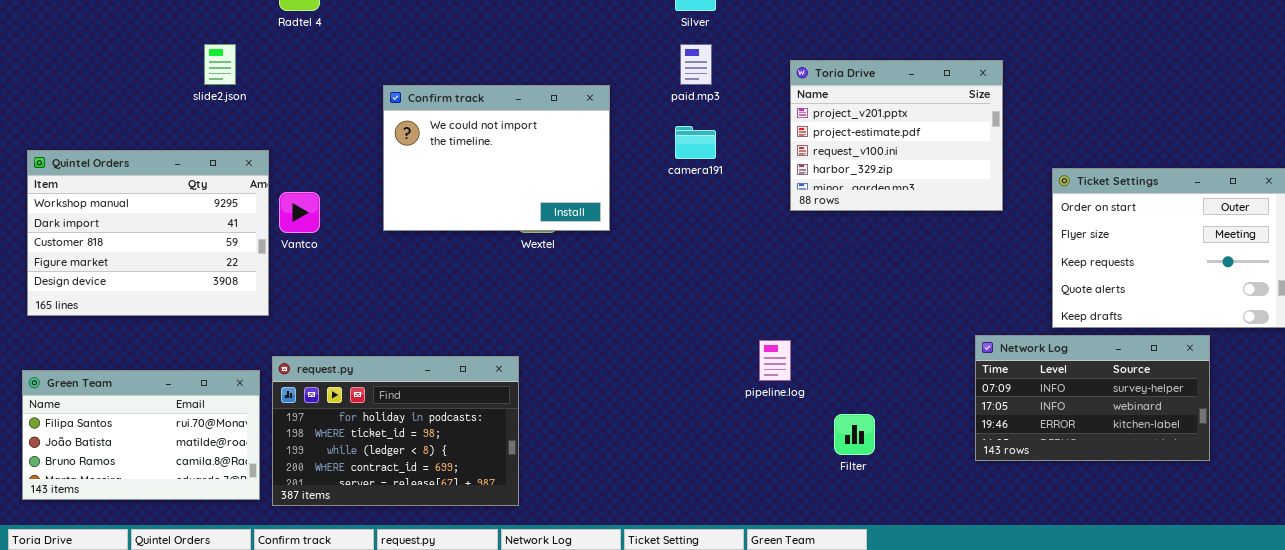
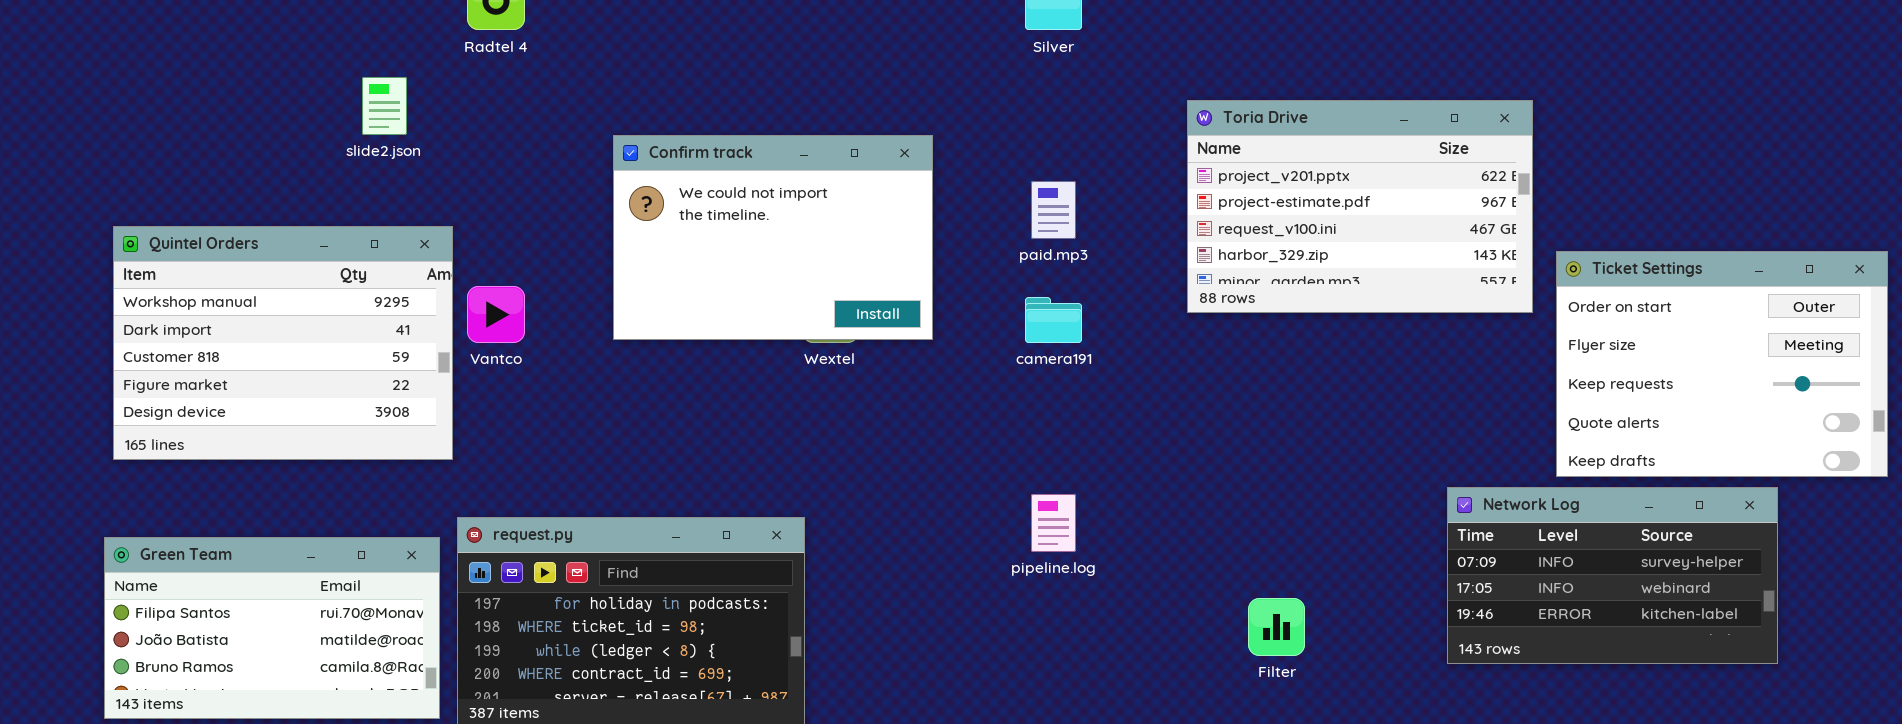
paid.mp3: [680,44,712,85] -> [1031,181,1076,239], moved
Toria Drive: [790,60,1003,211] -> [1187,100,1533,313], resized
camera191: [675,126,716,159] -> [1025,297,1082,343], moved
pipeline.log: [759,340,791,381] -> [1031,494,1076,552], moved

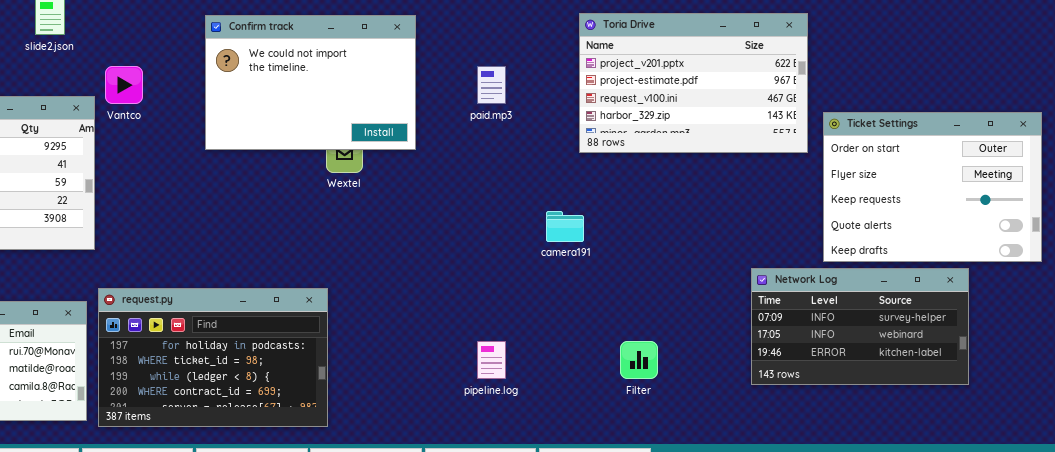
Confirm track: [613,135,933,340] -> [205,15,416,150], moved
Vantco: [467,286,525,343] -> [105,66,143,104], moved
camera191: [1025,297,1082,343] -> [546,211,584,242], moved
pipeline.log: [1031,494,1076,552] -> [477,341,506,379], moved

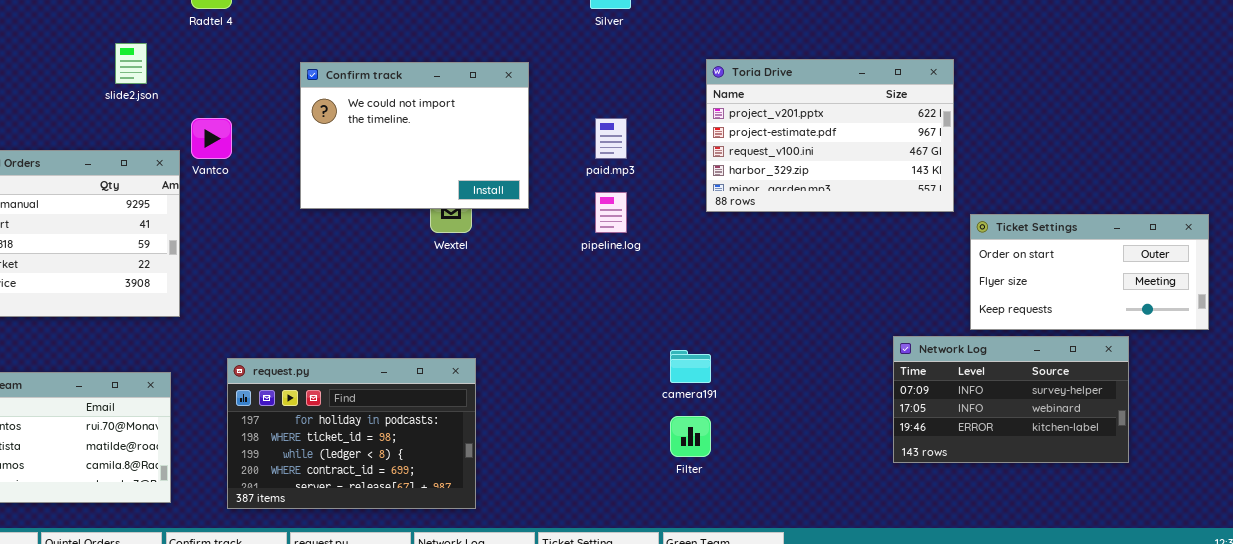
Ticket Settings: [823,112,1042,262] -> [970,214,1209,330], resized
camera191: [546,211,584,242] -> [670,350,711,383], moved
request.py: [98,288,328,427] -> [227,358,476,509], moved
pipeline.log: [477,341,506,379] -> [595,192,627,233], moved
Filter: [620,341,658,379] -> [670,416,711,457], moved

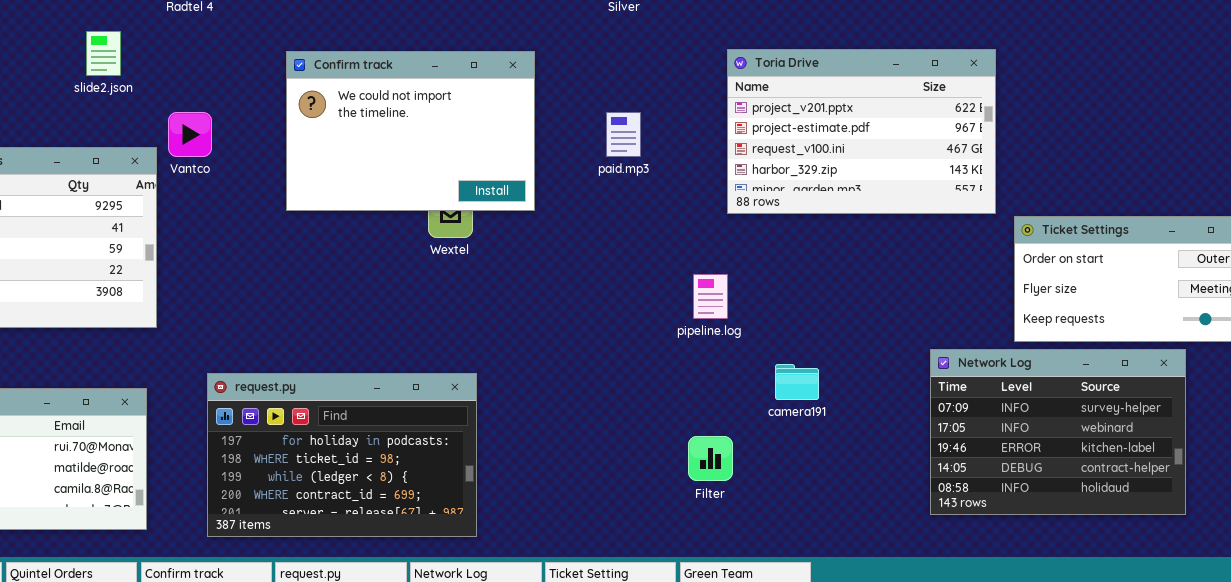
pipeline.log: [595,192,627,233] -> [693,274,728,319], moved
Network Log: [893,336,1129,463] -> [930,349,1186,515], resized
camera191: [670,350,711,383] -> [775,364,819,400], moved

